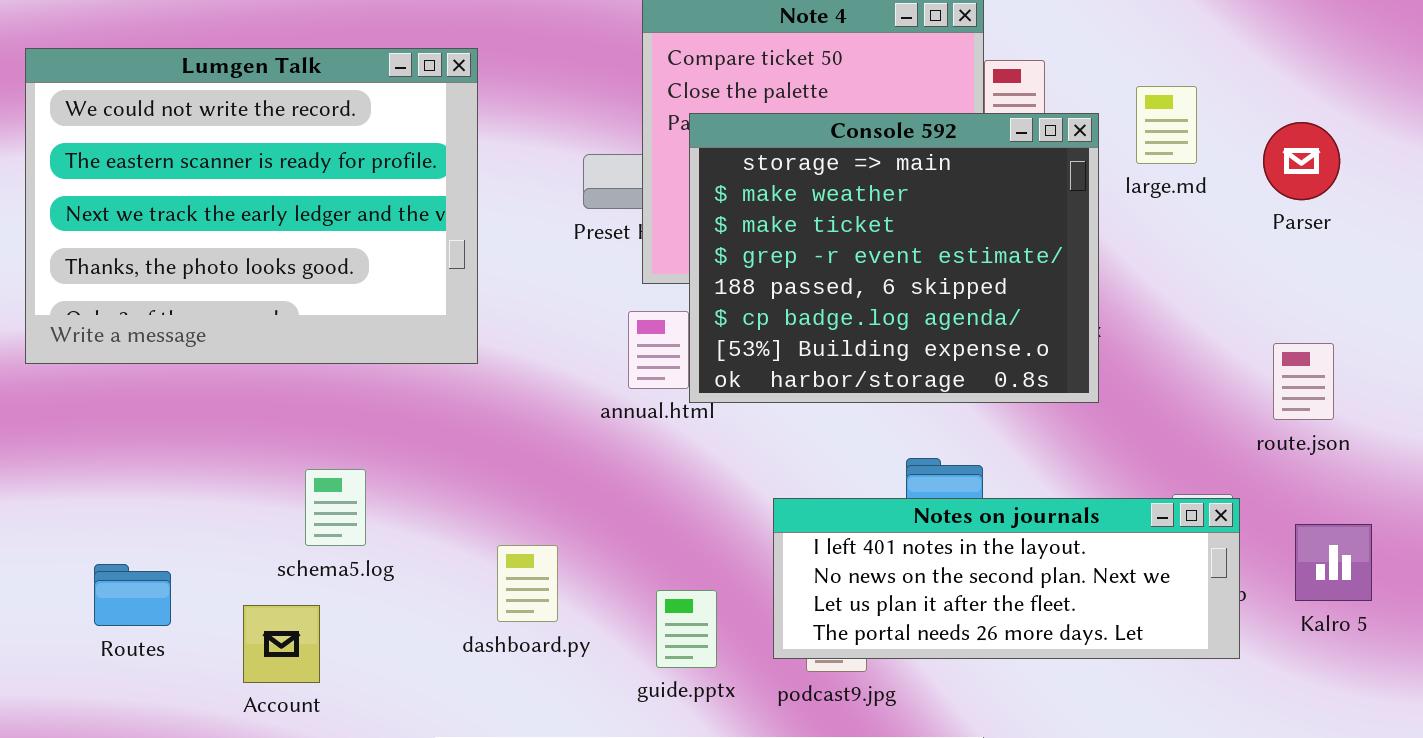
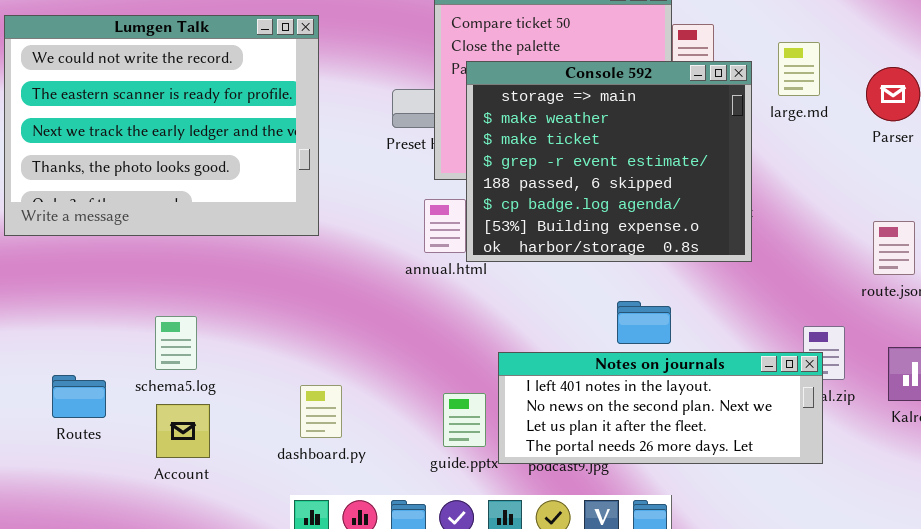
schema5.log: [305,469,366,546] -> [155,316,197,370], moved
Notes on journals: [773,498,1240,659] -> [498,352,823,464], moved
dashboard.py: [497,545,558,622] -> [300,385,342,438], moved

